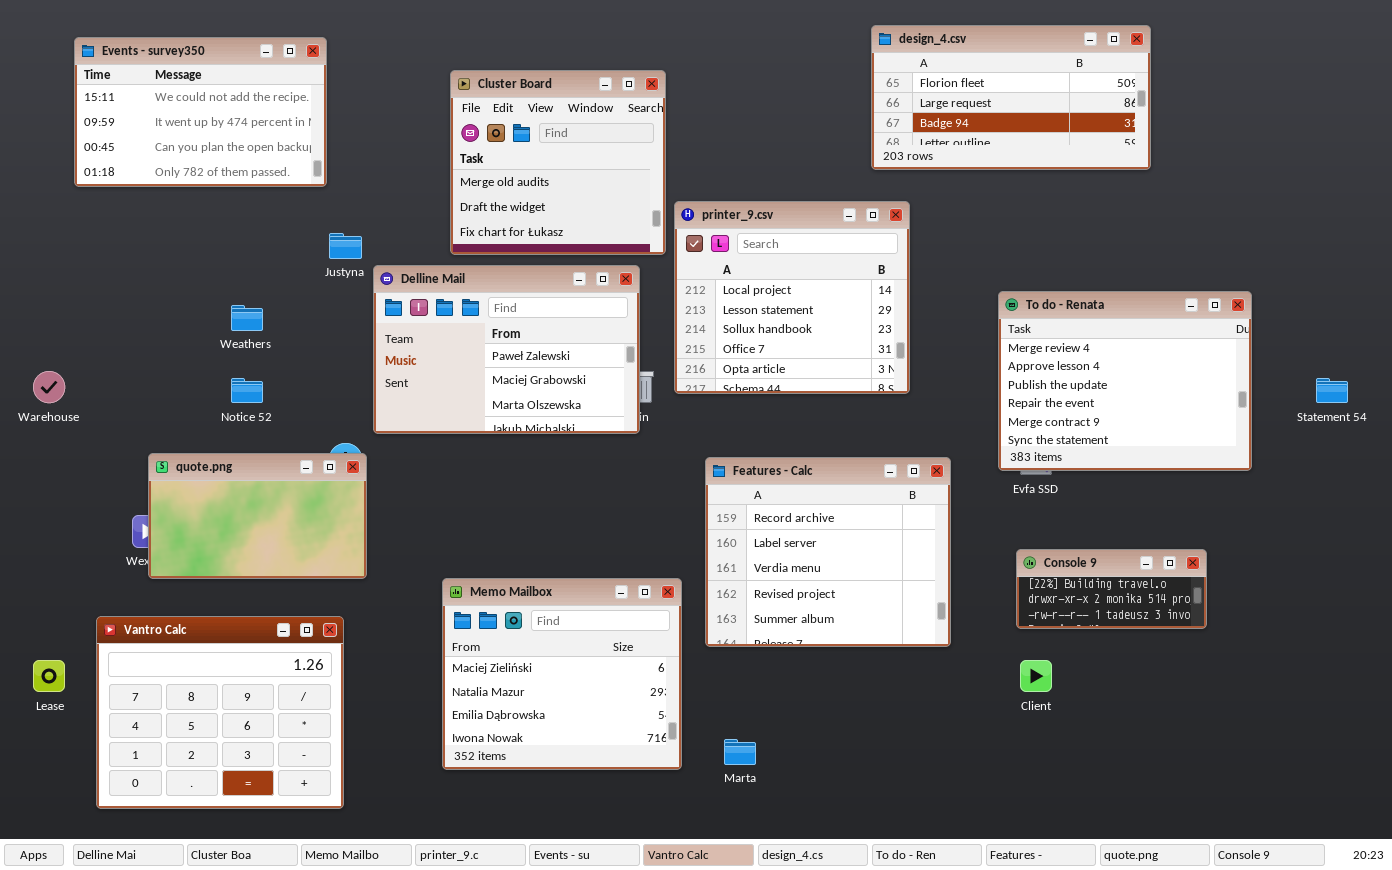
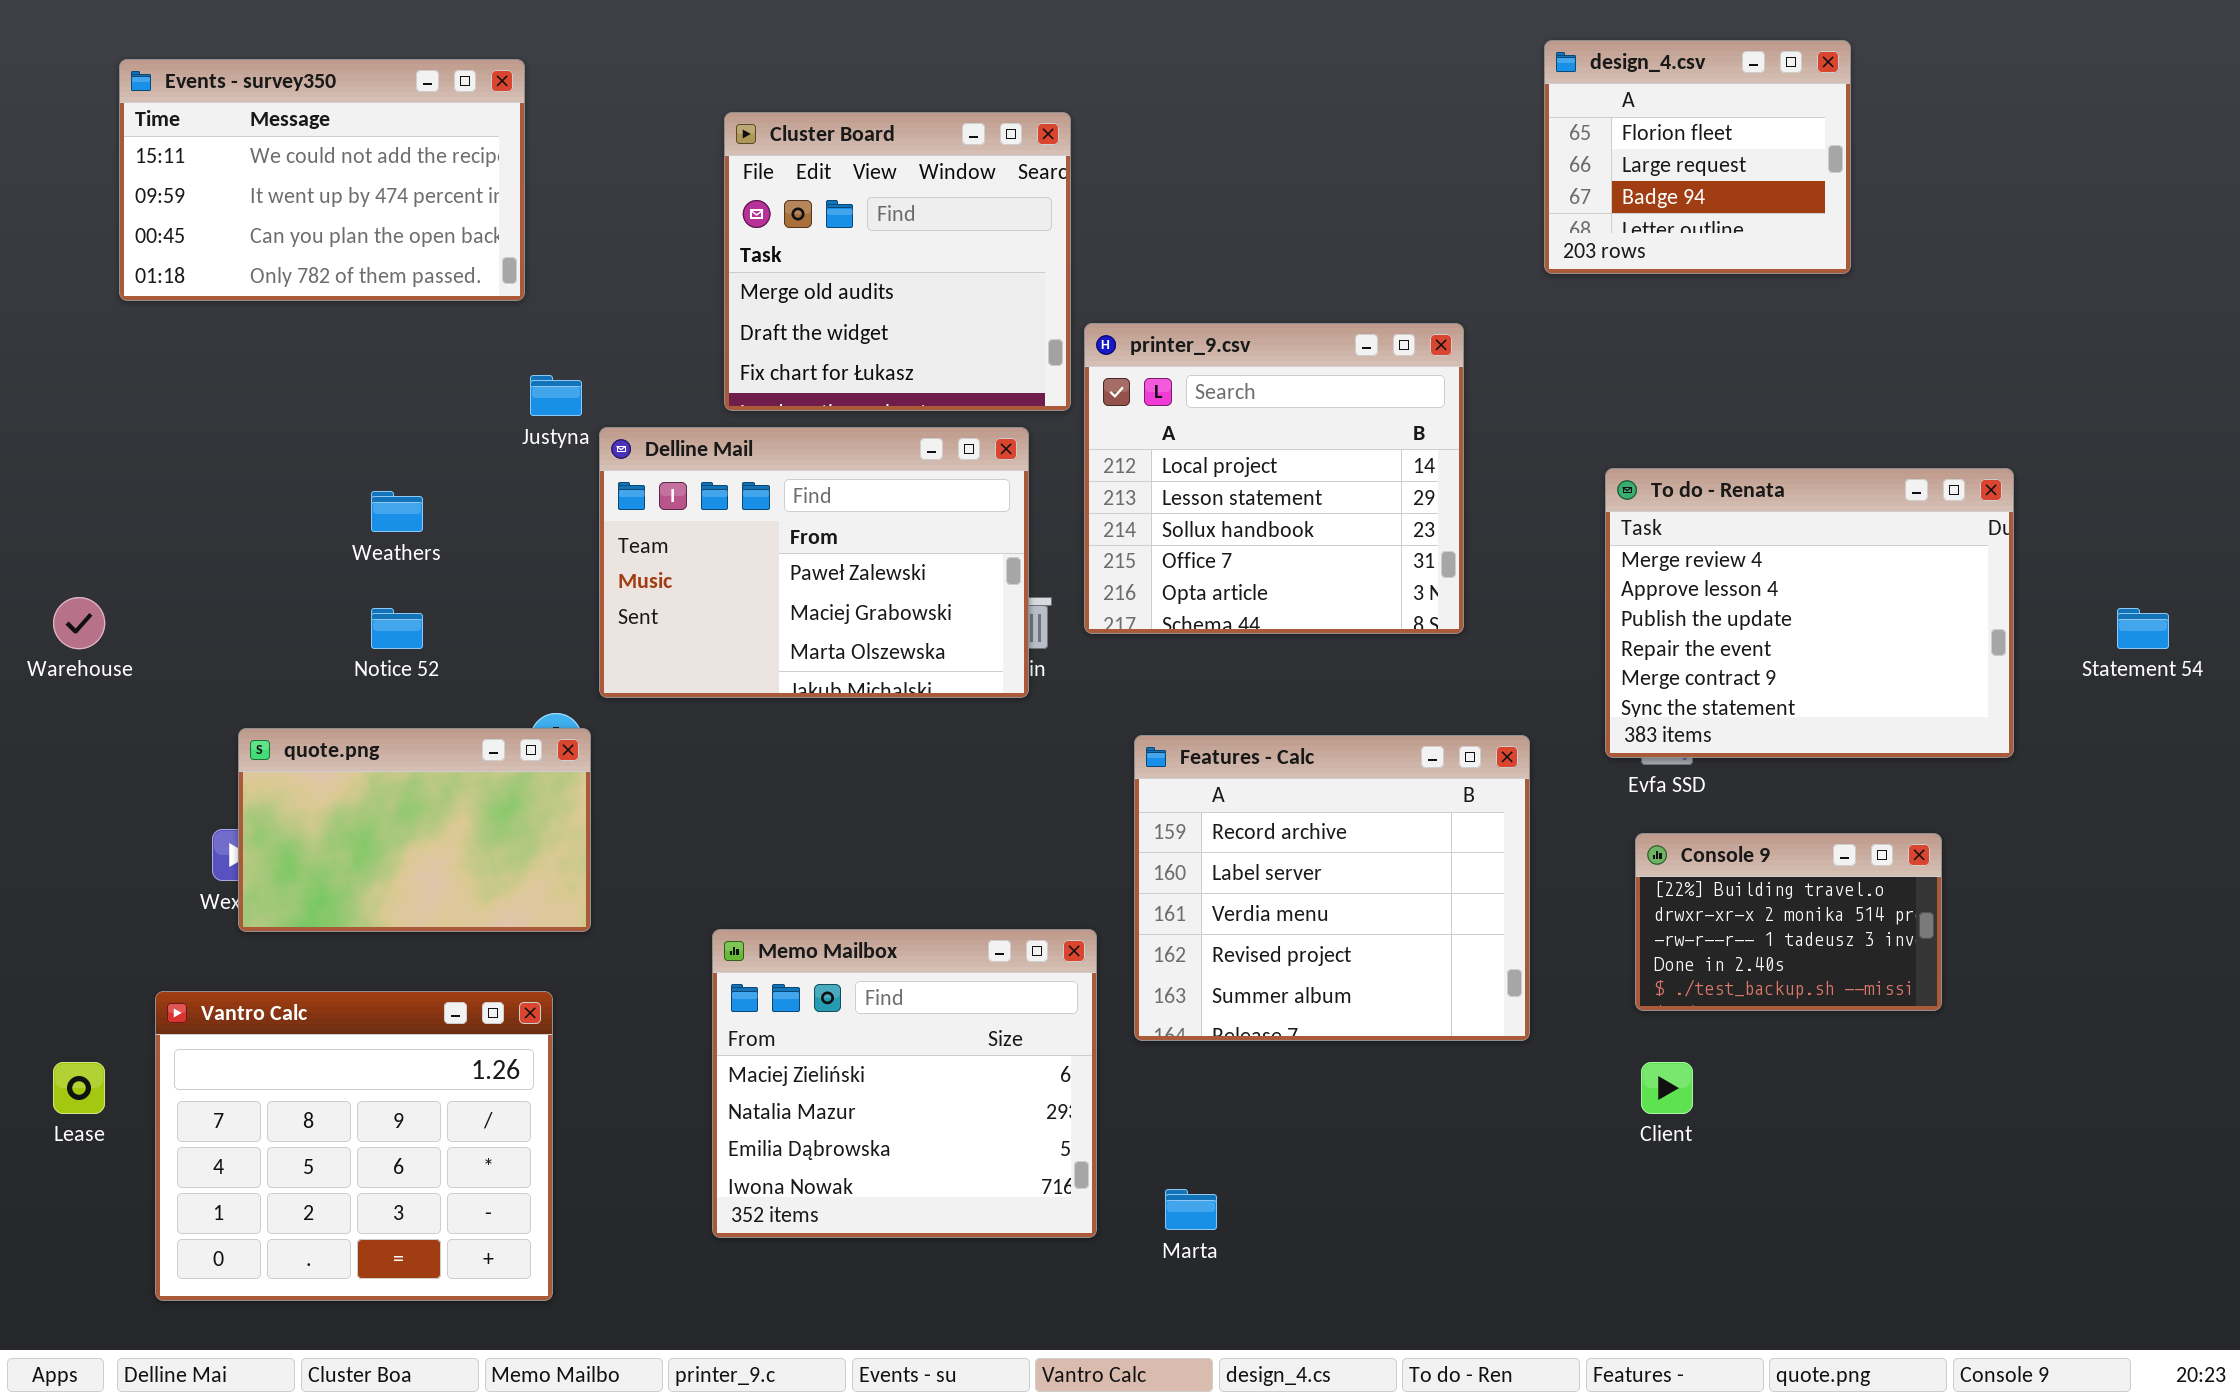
design_4.csv: [871,25,1151,170] -> [1544,40,1851,274], resized
Console 9: [1016,549,1207,629] -> [1635,833,1942,1011], resized

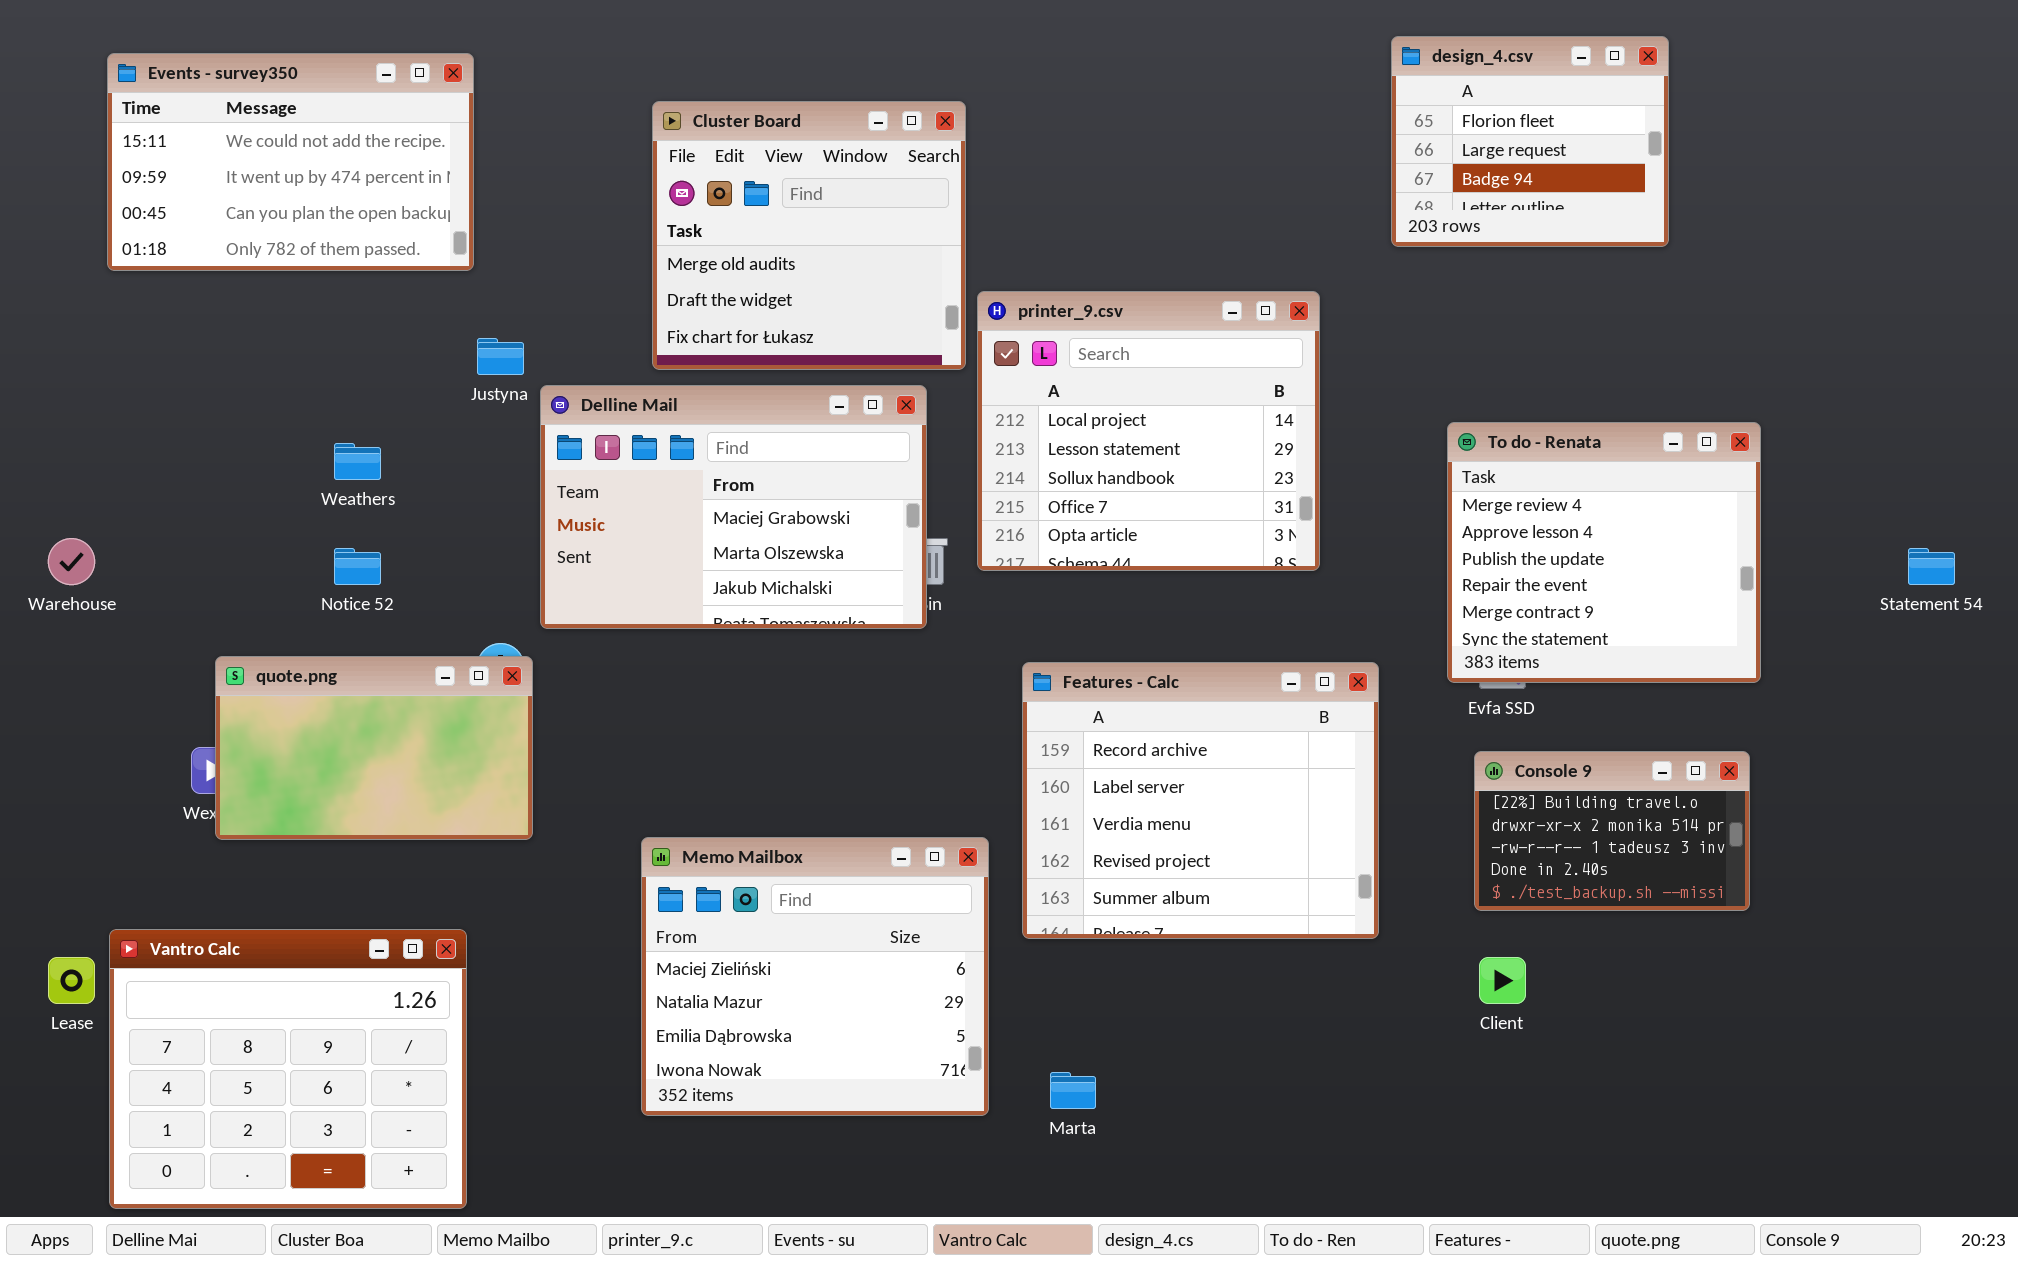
Delline Mail: [599,427,1029,698] -> [540,385,927,629], scrolled down 1 row
To do - Renata: [1605,468,2014,758] -> [1447,422,1761,683], resized
Vantro Calc: [155,991,553,1301] -> [109,929,467,1209], moved

